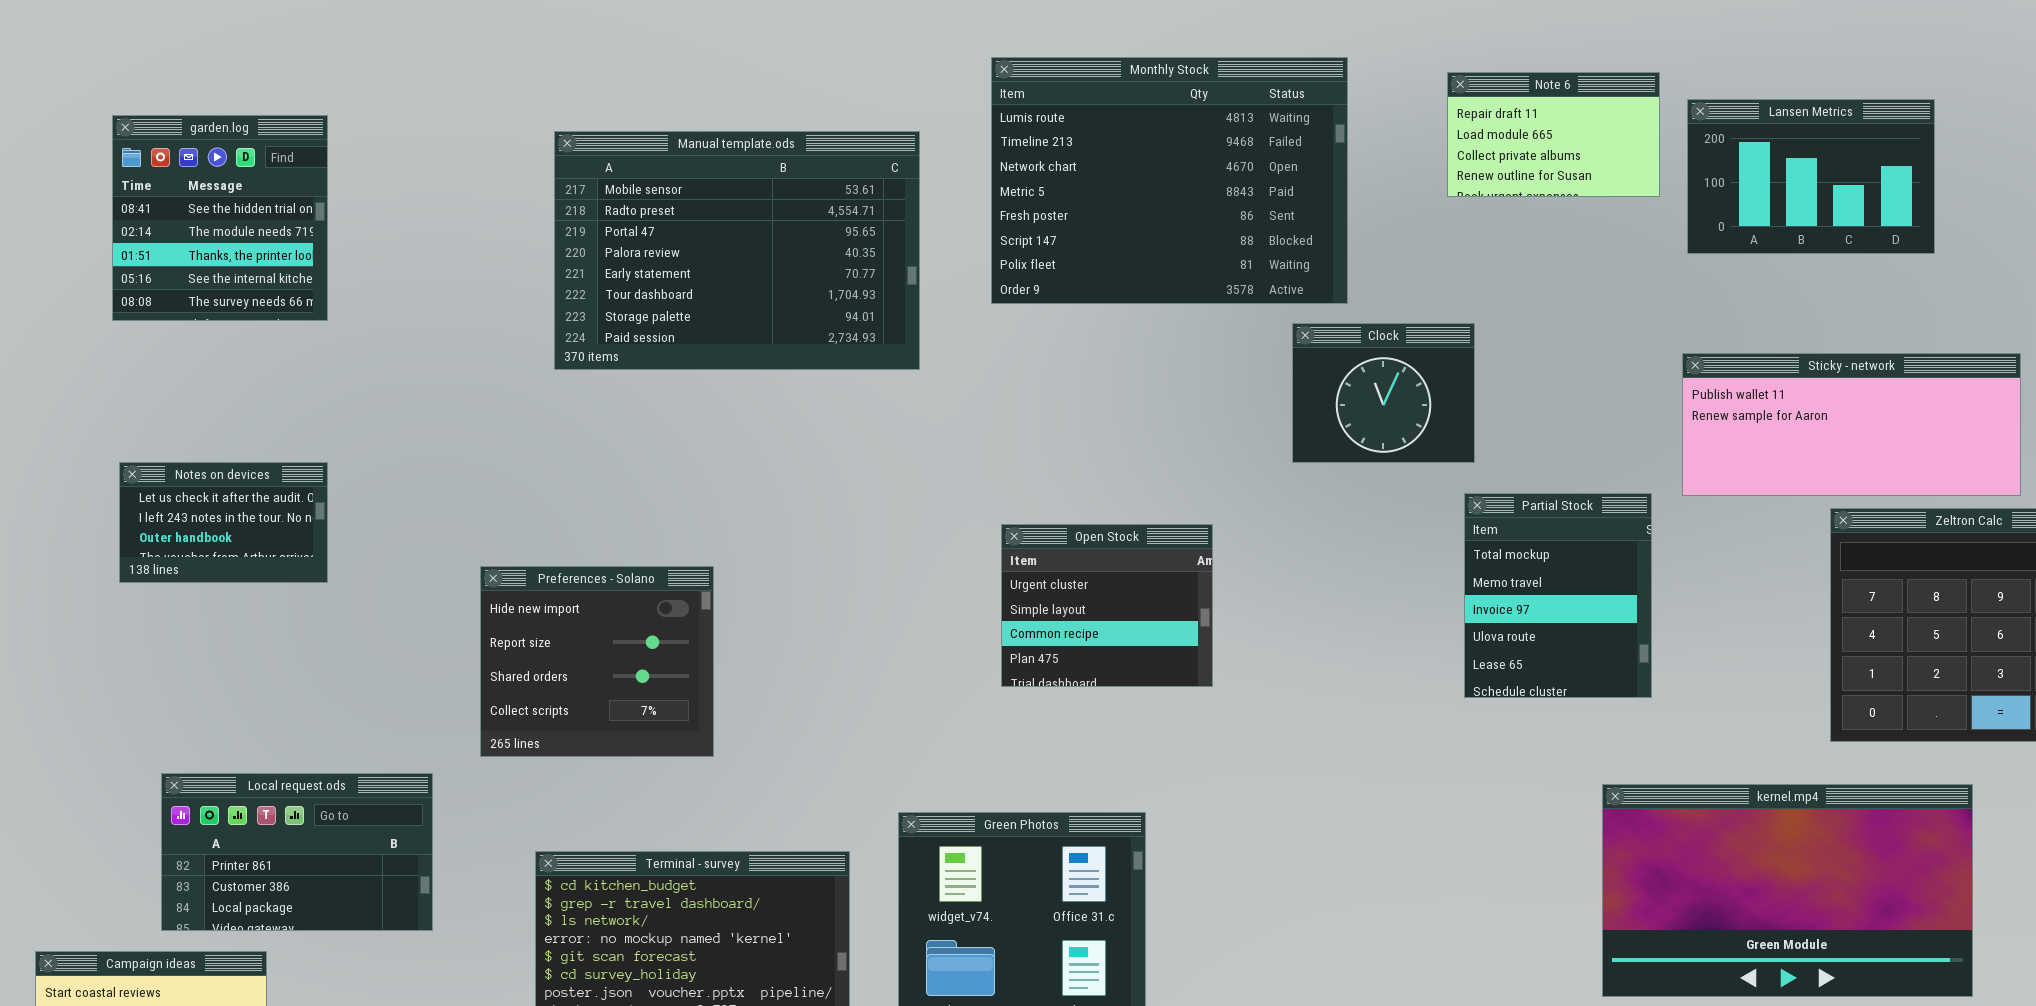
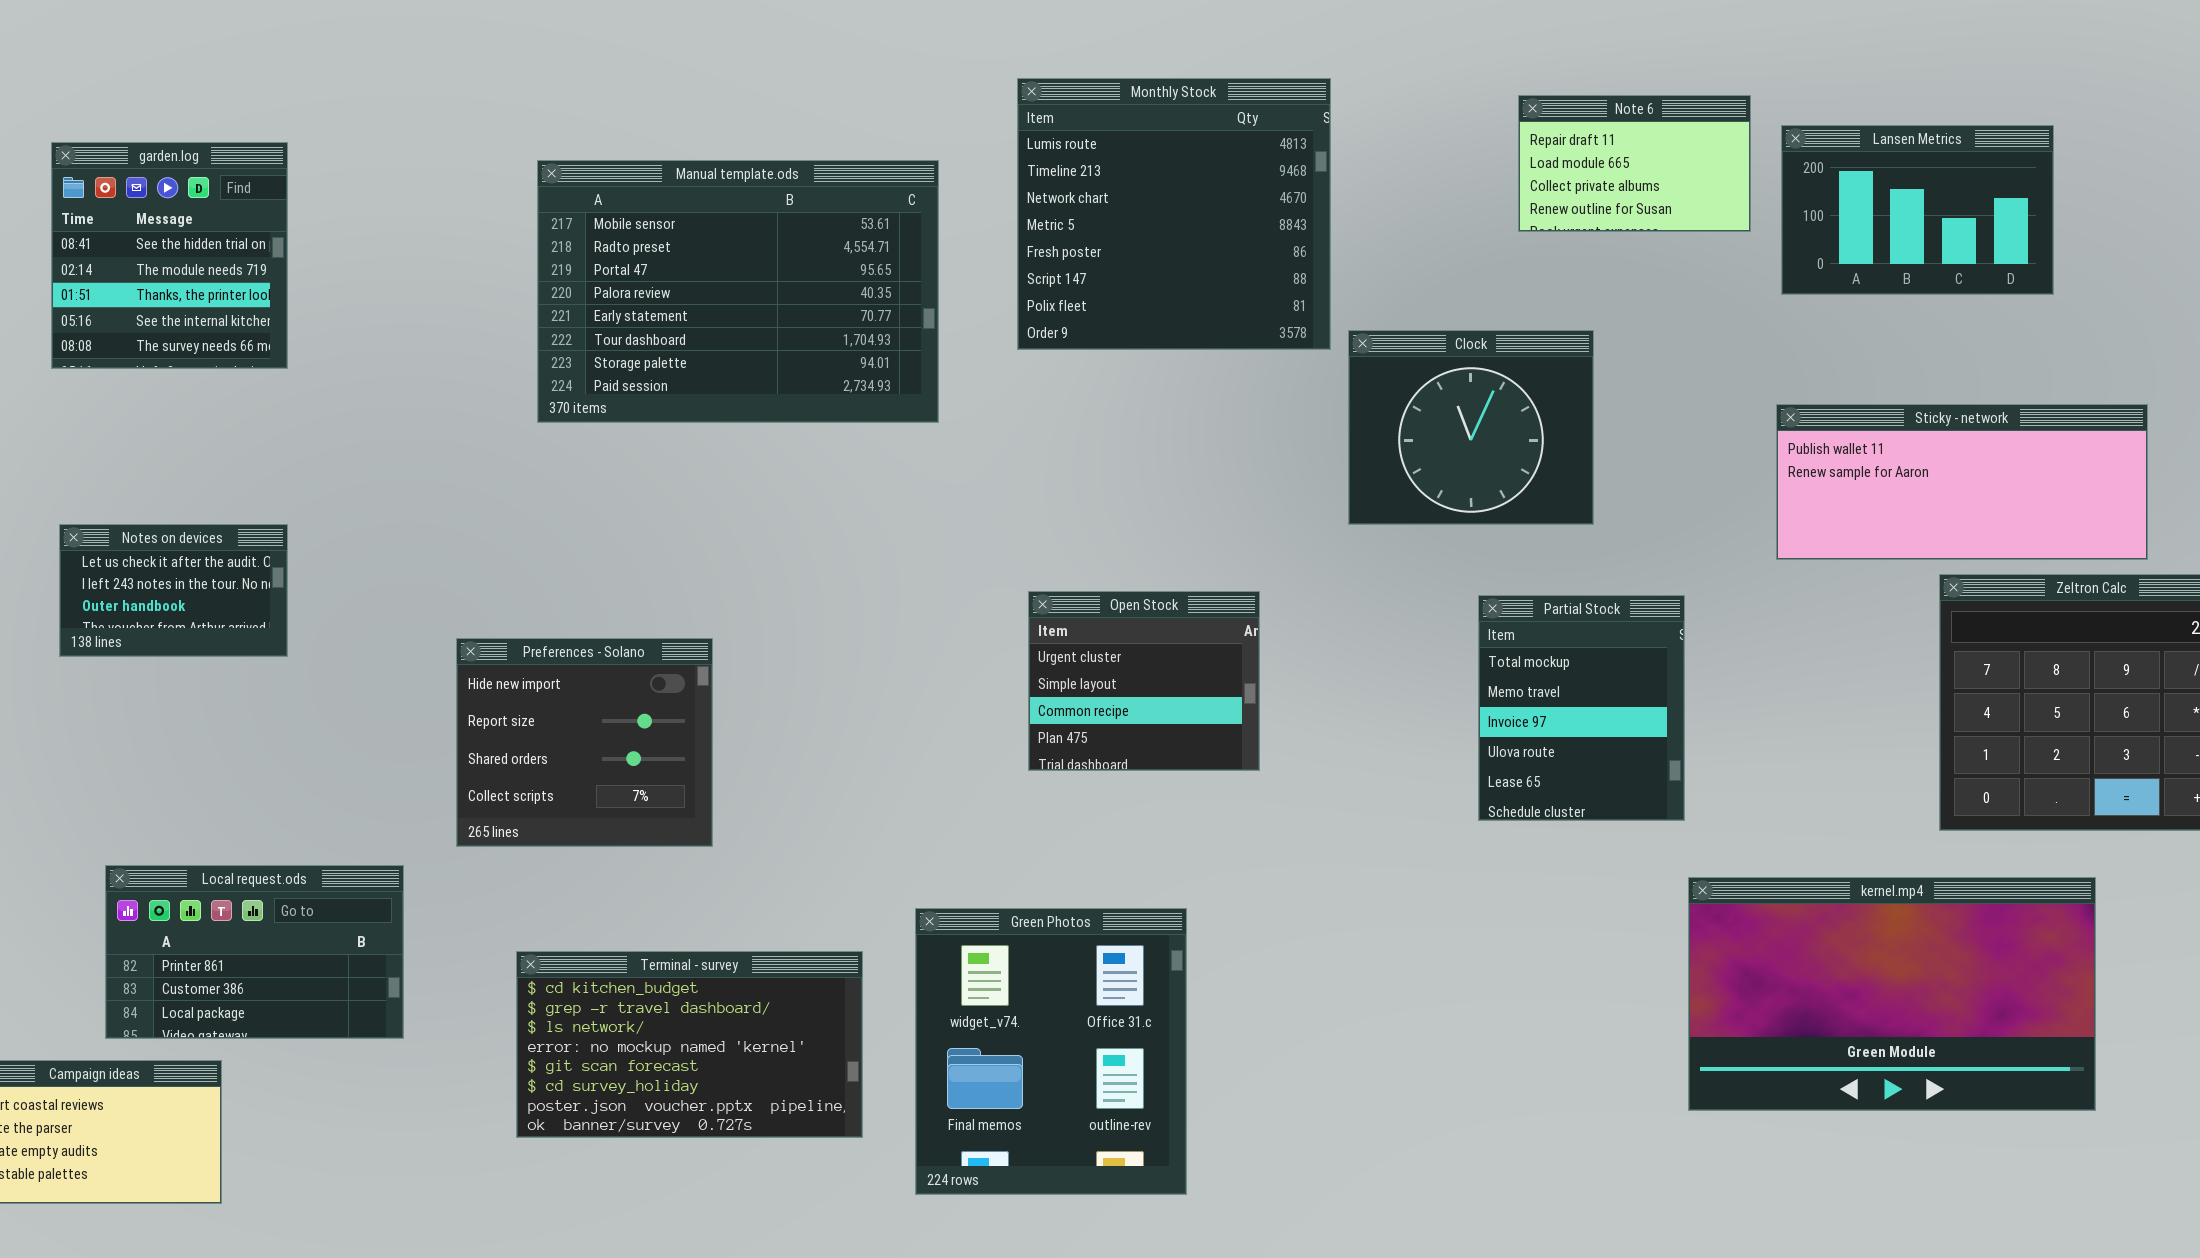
Monthly Stock: [991,57,1348,304] -> [1017,78,1331,350], resized
Clock: [1292,323,1475,463] -> [1348,330,1594,525], resized
Partial Stock: [1464,493,1652,698] -> [1478,595,1685,821], moved

